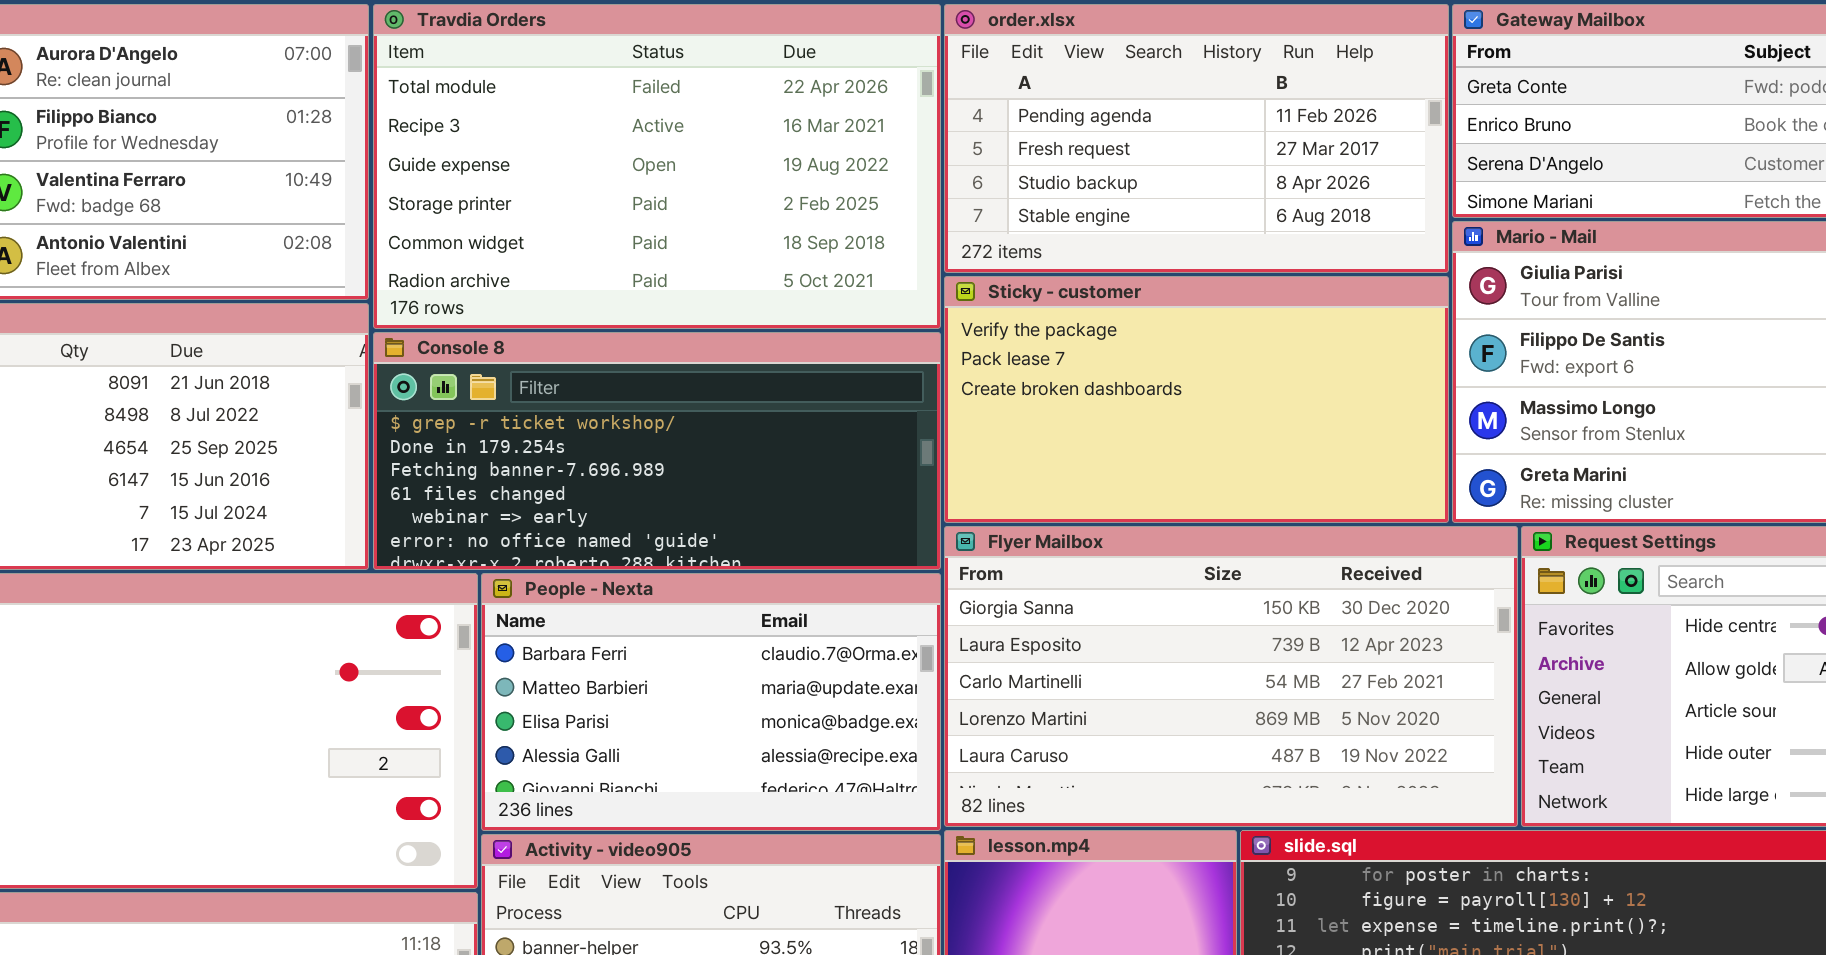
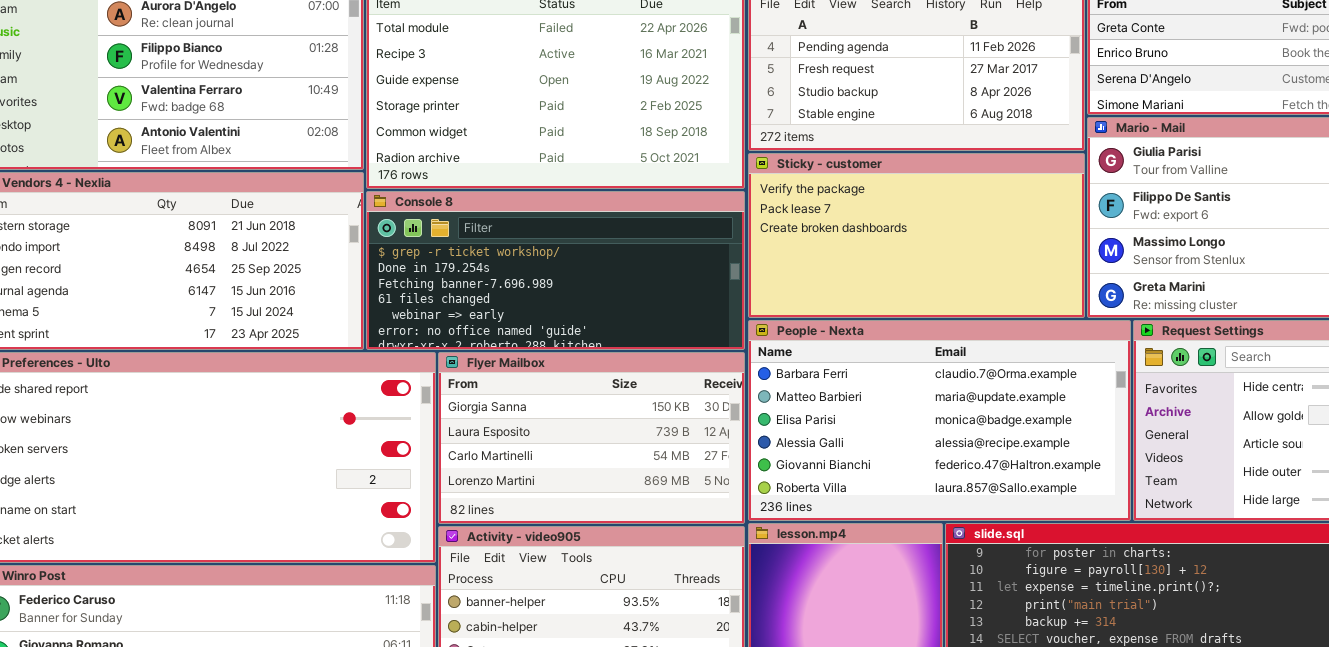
Flyer Mailbox: [944,526,1518,827] -> [438,352,745,524], moved, resized
People - Nexta: [481,573,941,831] -> [748,320,1131,521], moved, resized

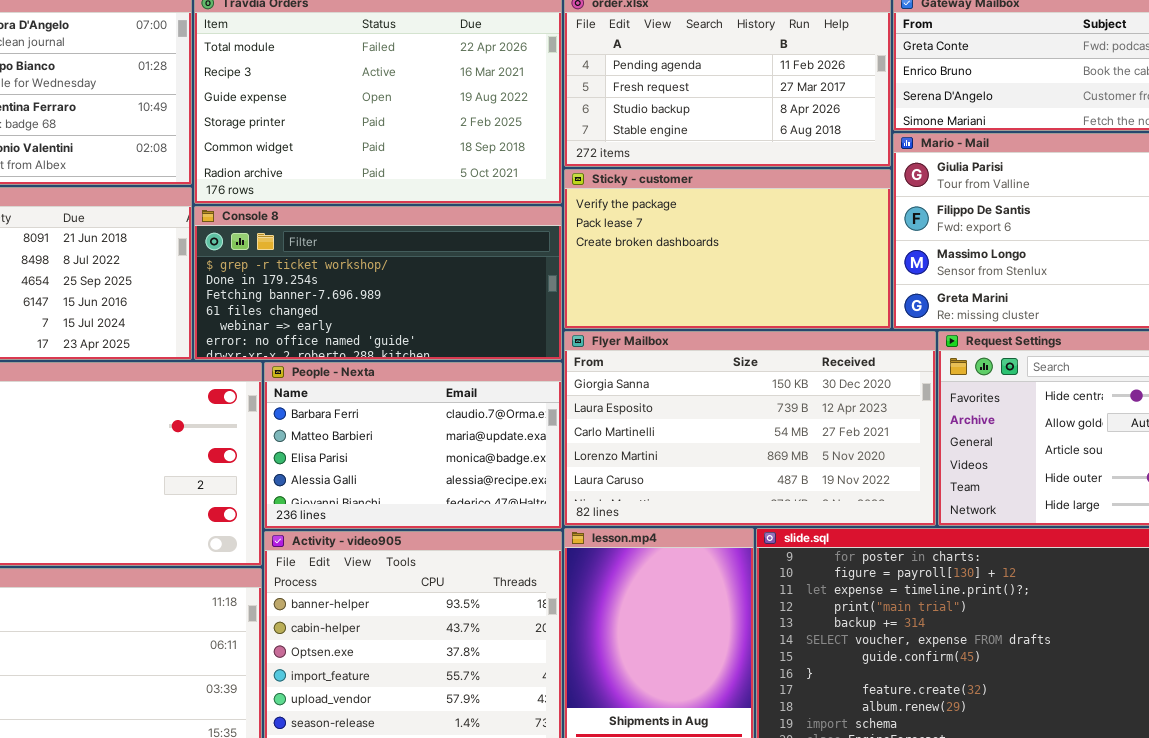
People - Nexta: [748,320,1131,521] -> [264,362,562,529], moved, resized
Flyer Mailbox: [438,352,745,524] -> [564,331,936,526], moved, resized

